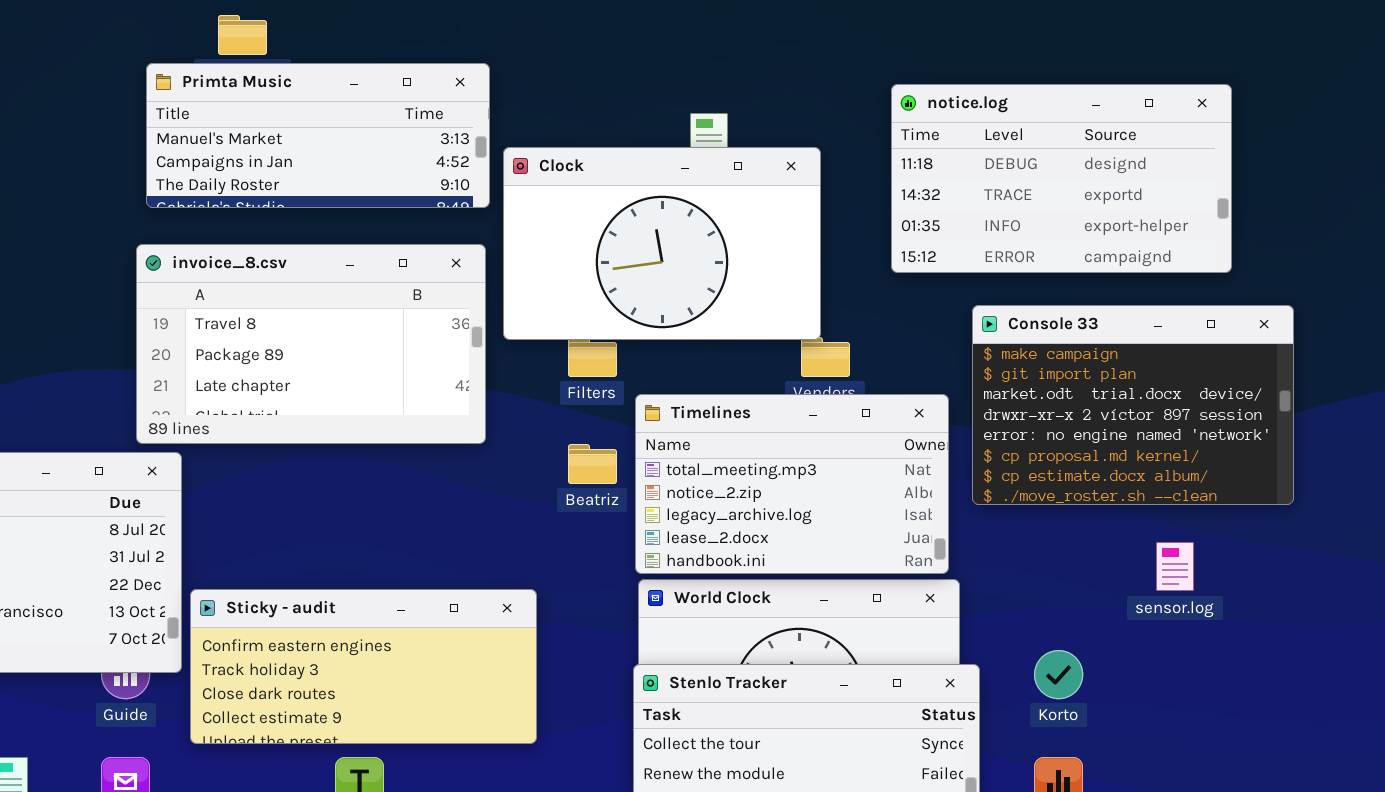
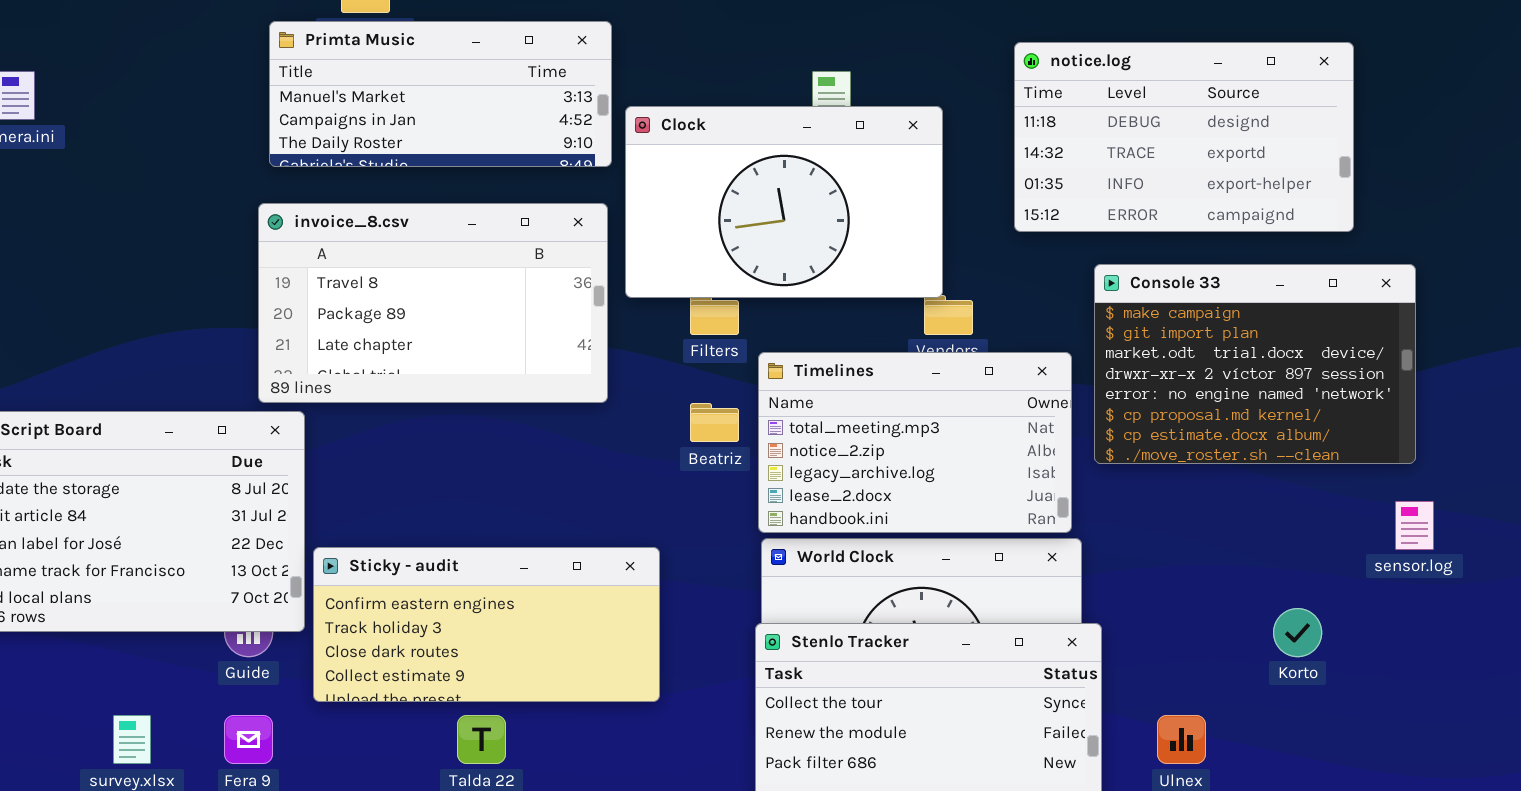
sensor.log: [1156,542,1194,591] -> [1395,501,1434,550], moved
Korto: [1034,650,1083,699] -> [1273,608,1322,657], moved

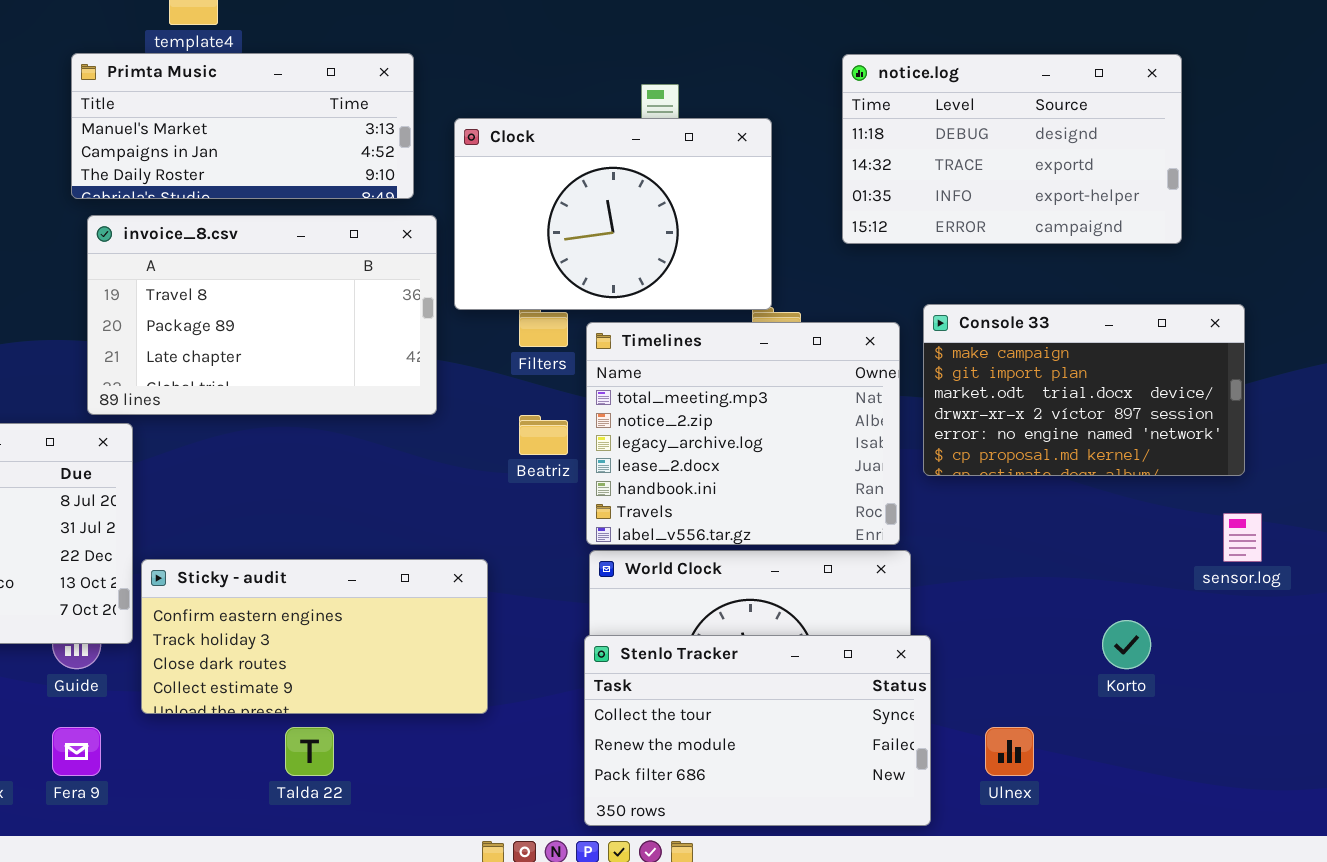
Primta Music: [269,21,612,167] -> [71,53,414,199], moved
Console 33: [1094,264,1416,464] -> [923,304,1245,476], resized
Timelines: [758,352,1072,533] -> [586,322,900,545], resized

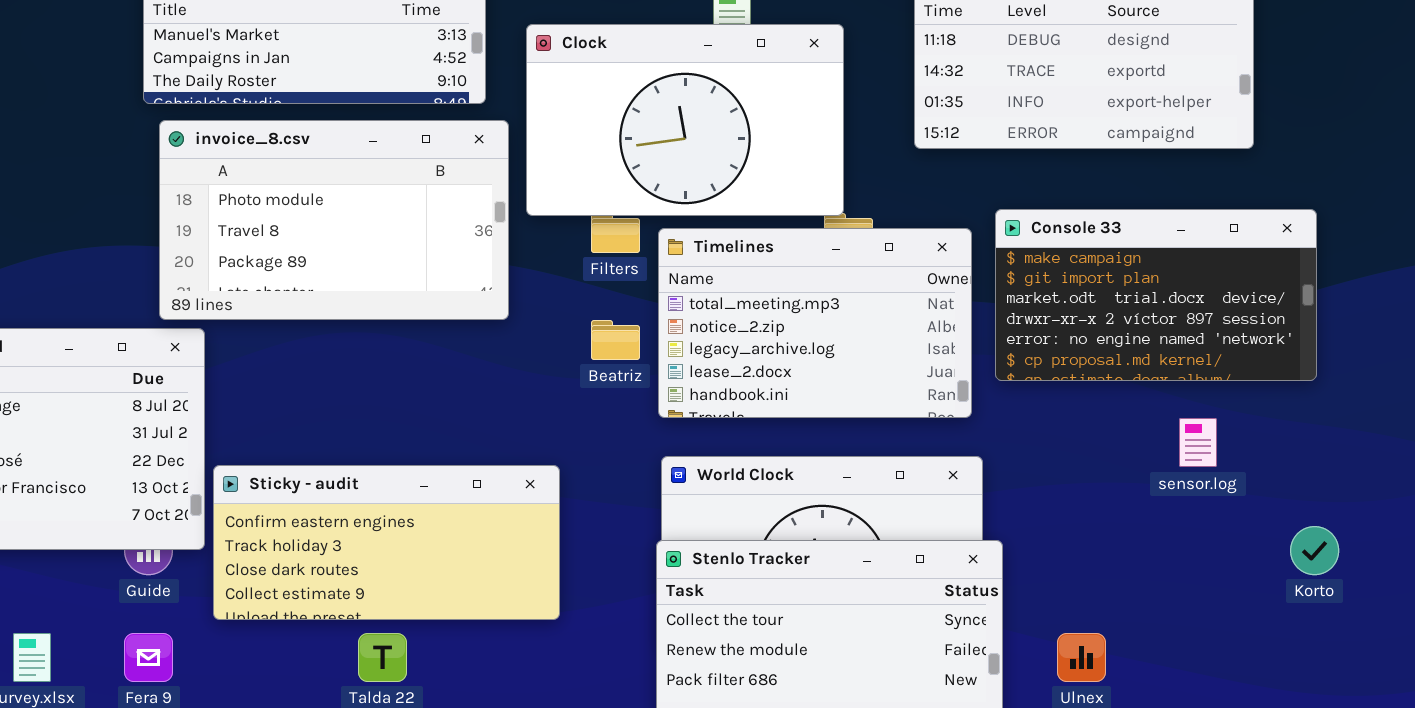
invoice_8.csv: [87,215,437,415] -> [159,120,509,320], scrolled up 1 row
Timelines: [586,322,900,545] -> [658,228,972,418], resized
sensor.log: [1223,513,1262,562] -> [1179,418,1217,467], moved
Korto: [1102,620,1151,669] -> [1290,526,1339,575], moved

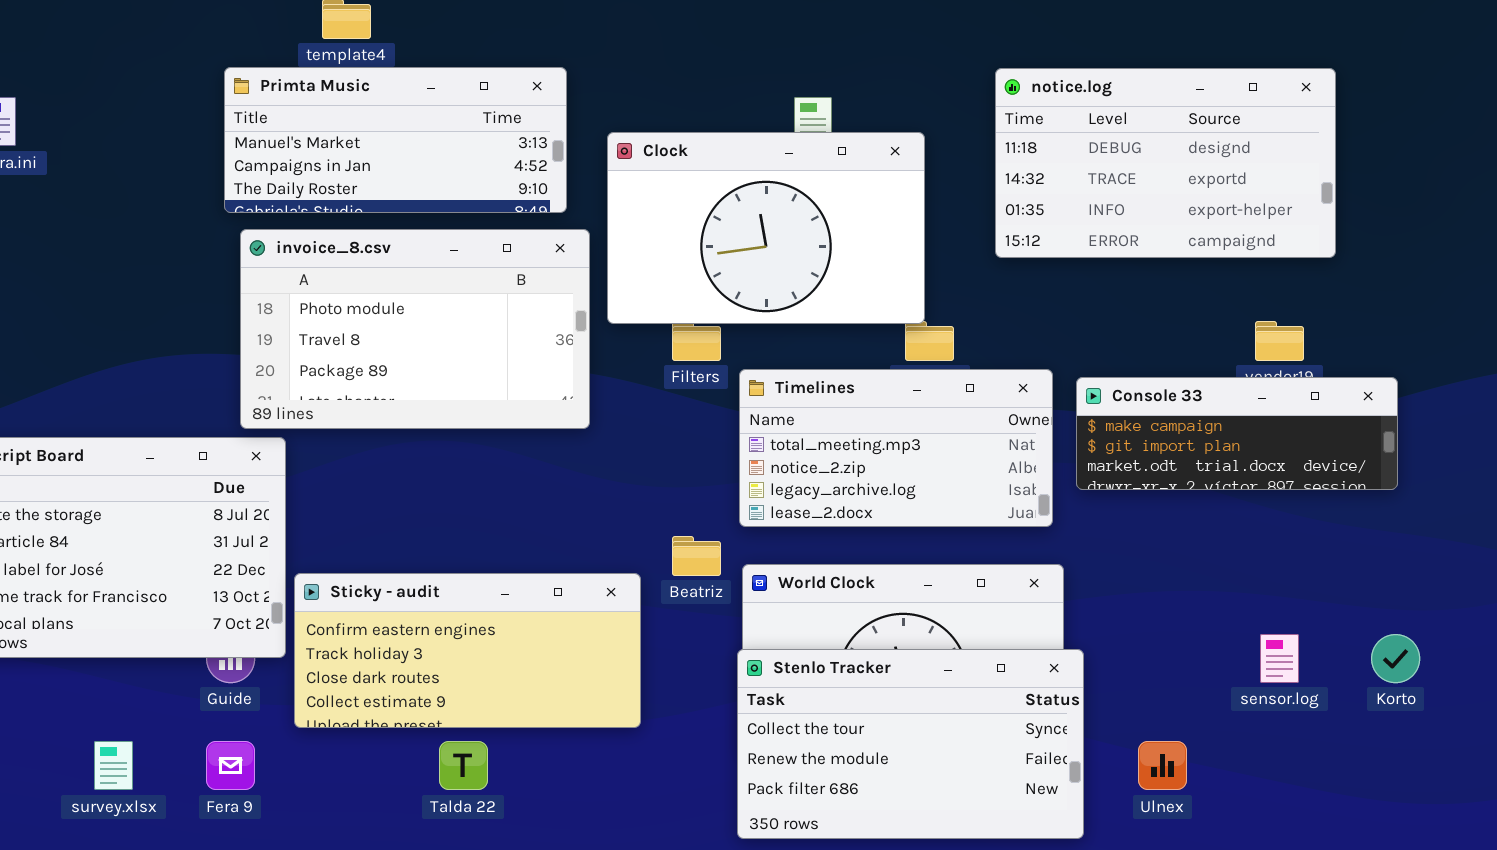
Console 33: [995,209,1317,381] -> [1076,377,1398,490], resized
Timelines: [658,228,972,418] -> [739,369,1053,527], resized
Beatriz: [591,320,640,360] -> [672,536,721,576], moved
sensor.log: [1179,418,1217,467] -> [1260,634,1299,683], moved

